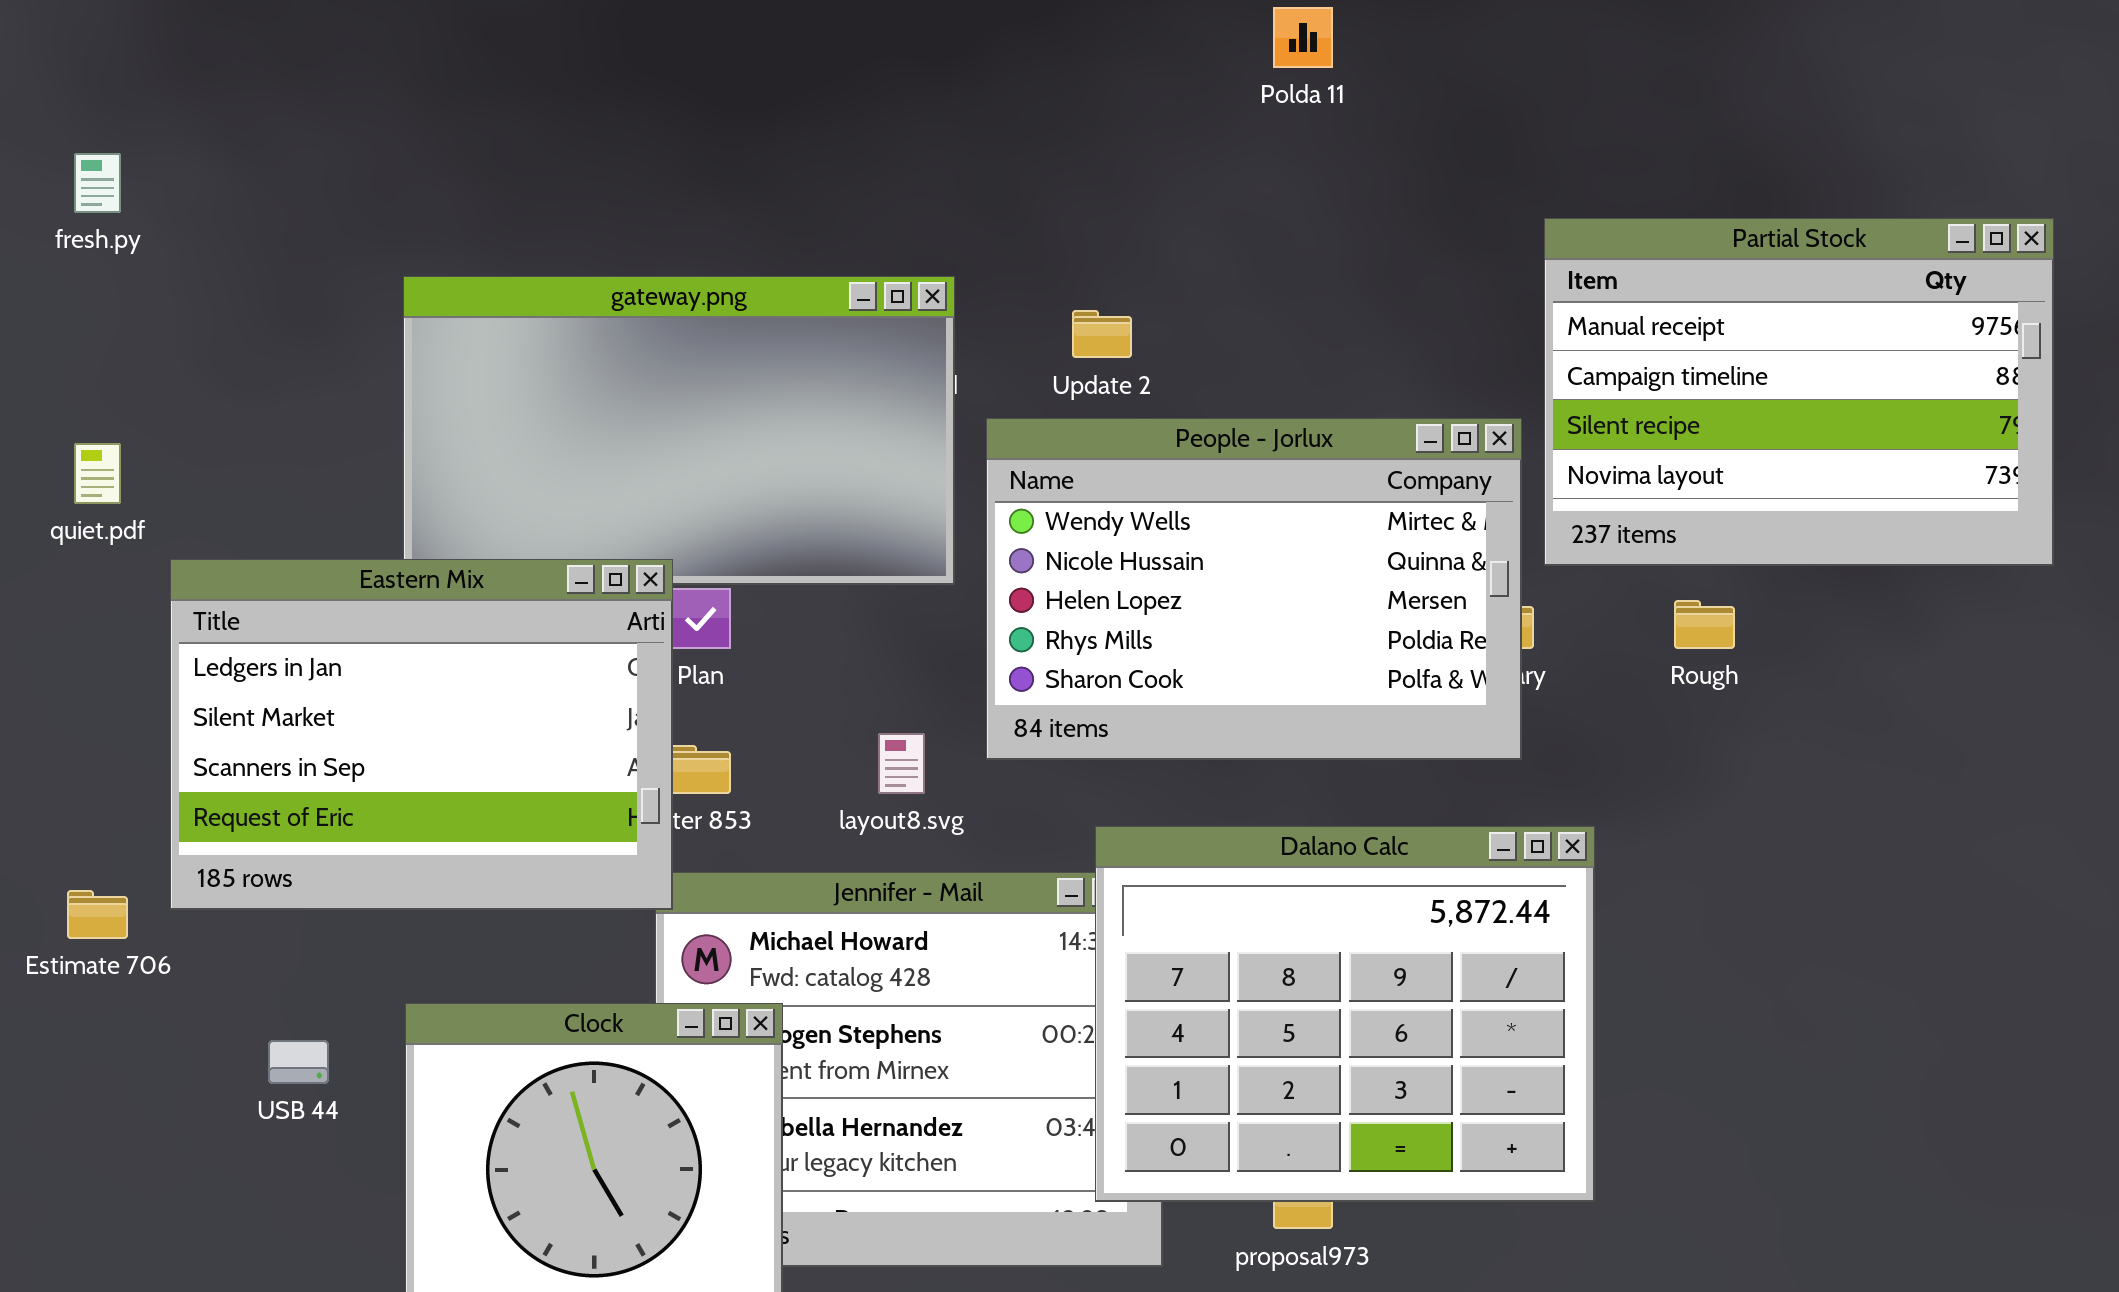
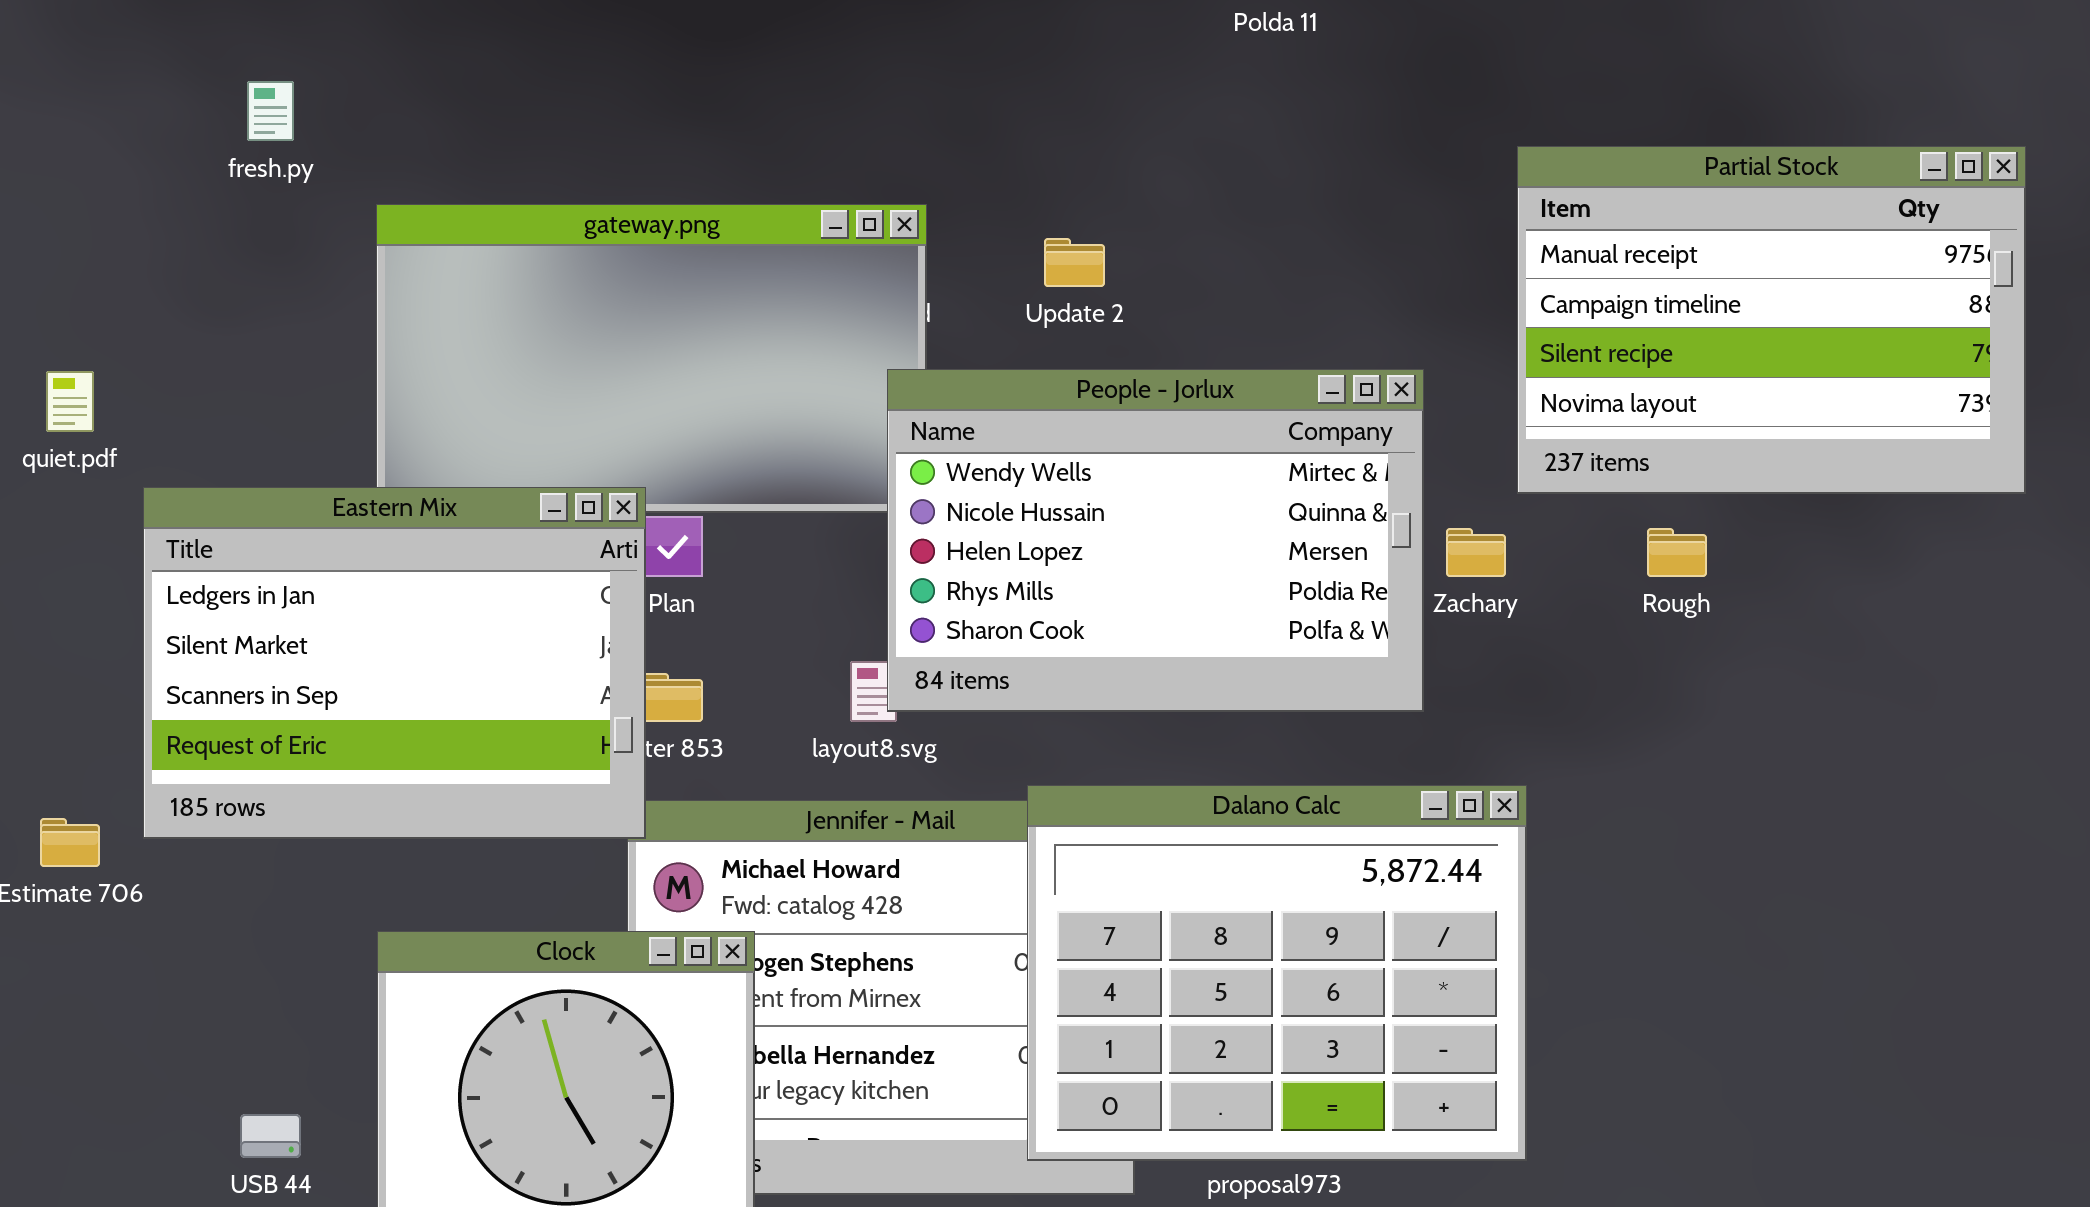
fresh.py: [74,153,121,213] -> [247,81,294,141], moved
People - Jorlux: [986,418,1522,760] -> [887,369,1424,712], moved
Dalano Calc: [1095,826,1595,1202] -> [1027,785,1527,1161], moved
USB 44: [268,1040,329,1084] -> [240,1114,301,1158], moved

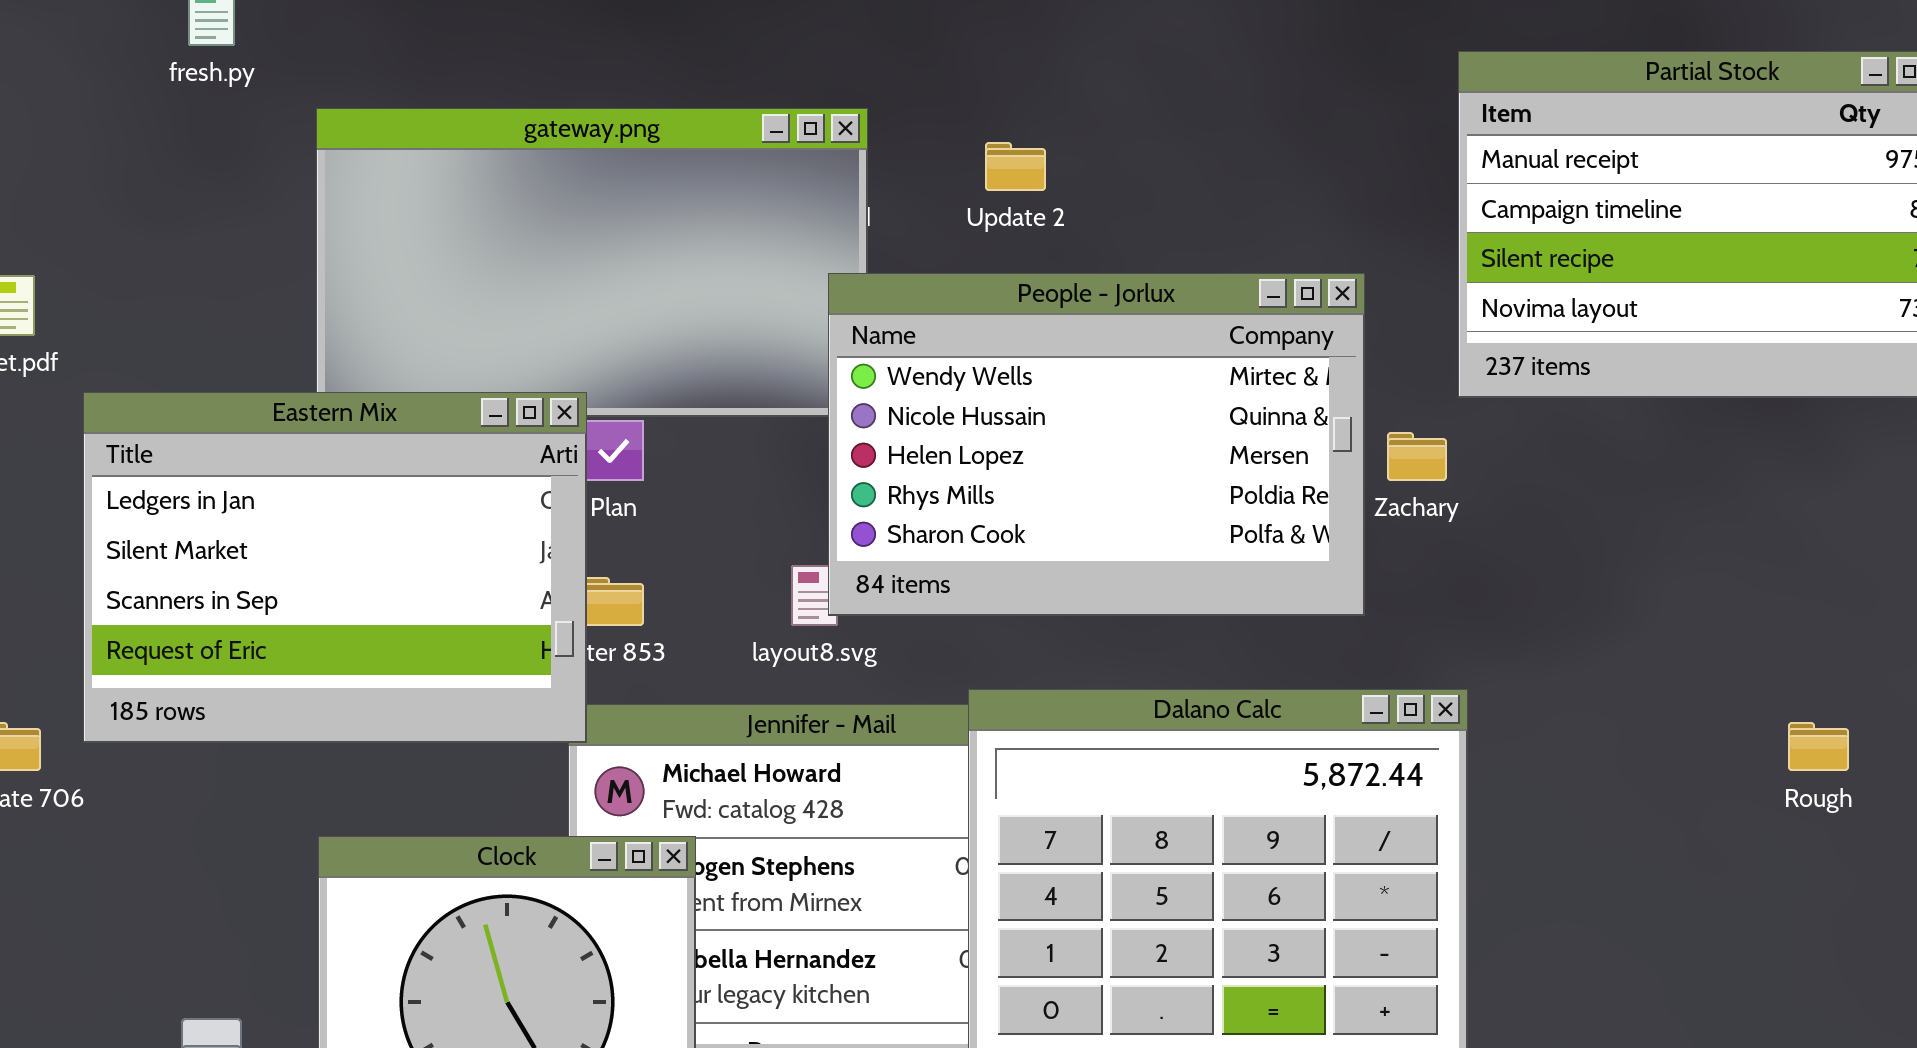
Rough: [1647,528,1707,577] -> [1788,722,1849,771], moved

